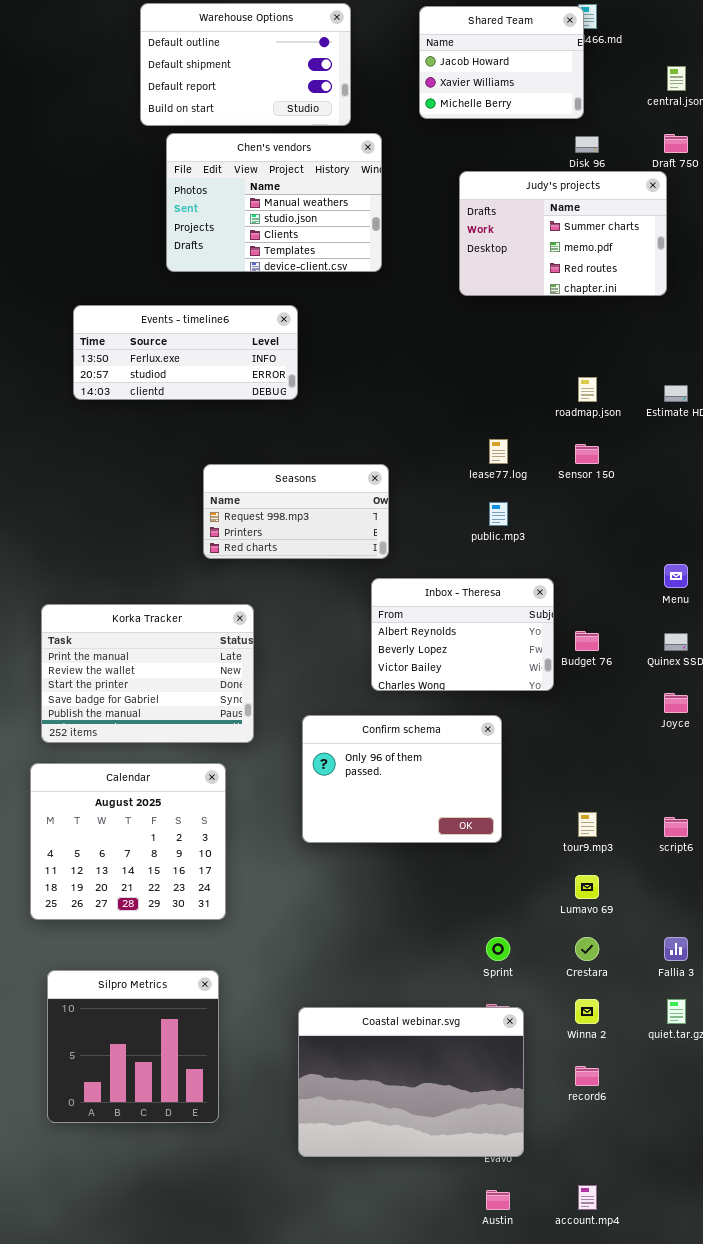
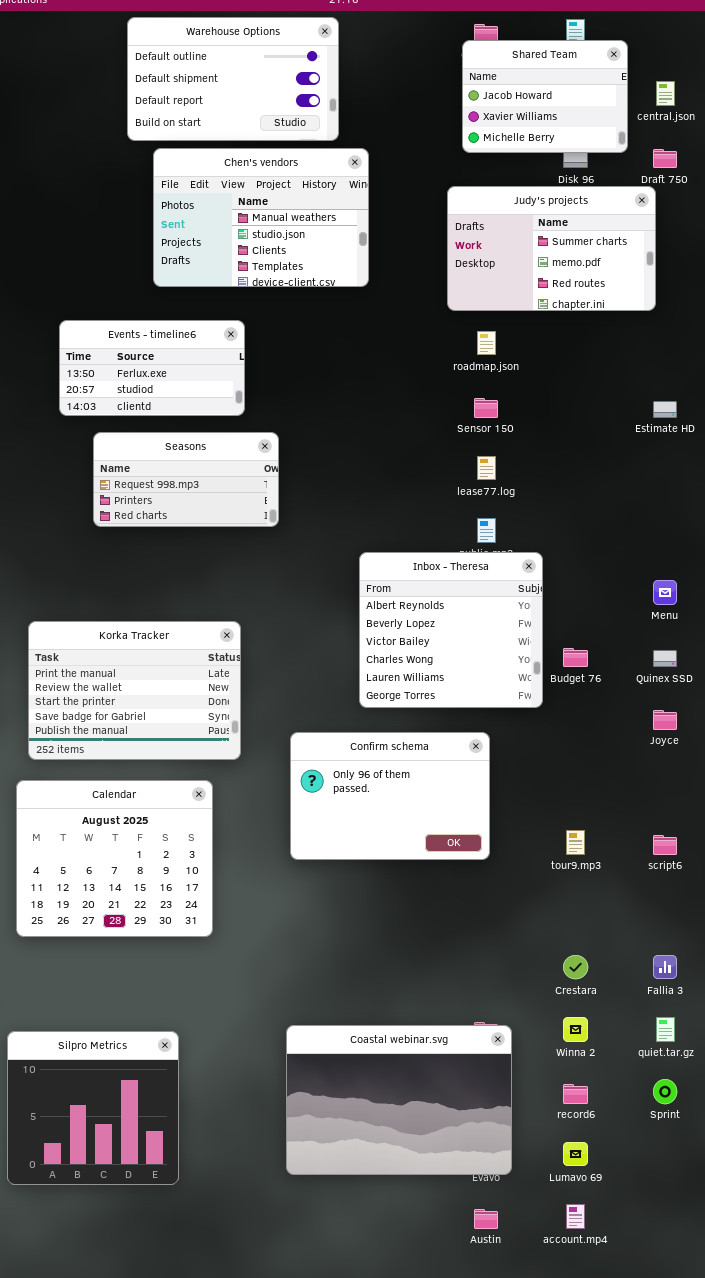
Shared Team: [419,6,584,119] -> [462,40,628,153], moved
Events - timeline6: [73,305,298,400] -> [59,320,245,416], resized
roadmap.json: [578,377,597,402] -> [477,331,496,355], moved
Sensor 150: [575,444,599,464] -> [474,398,498,418], moved
Seasons: [203,464,389,559] -> [93,432,279,527], moved
Inbox - Theresa: [371,578,554,691] -> [359,552,543,708], resized
Lumavo 69: [575,875,599,899] -> [563,1142,588,1166], moved
Sprint: [486,937,510,961] -> [653,1079,677,1104], moved
Silpro Metrics: [47,970,219,1123] -> [7,1031,179,1185], moved

